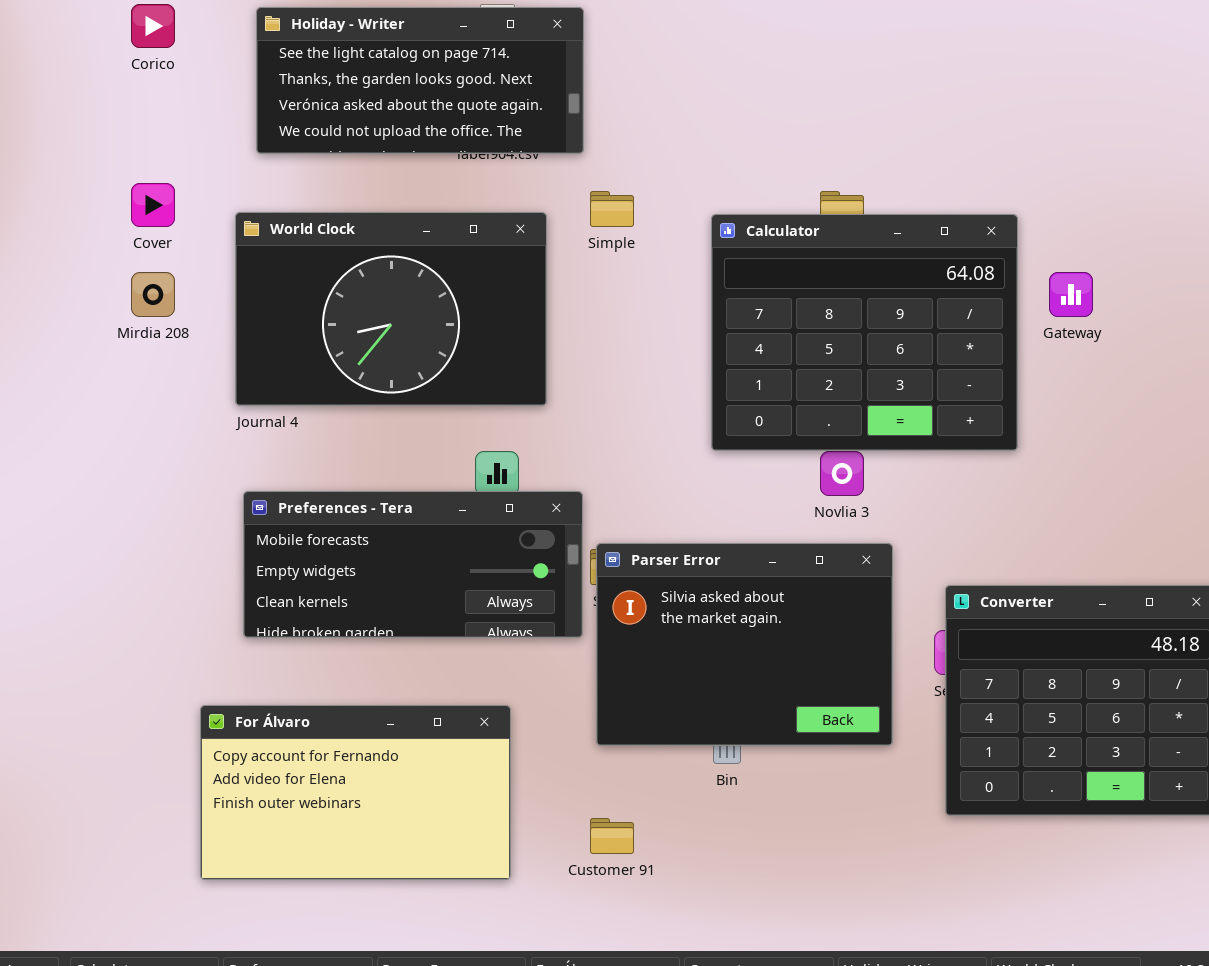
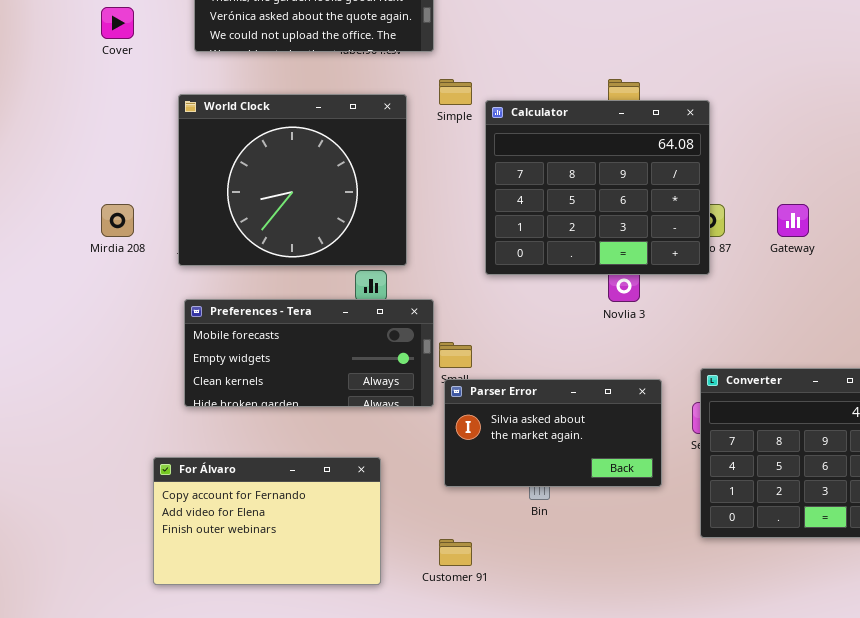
Cover: [131,183,175,227] -> [101,7,134,39], moved
World Clock: [235,212,547,406] -> [178,94,407,266], resized
Calculator: [711,214,1018,451] -> [485,100,710,275], moved
Mirdia 208: [131,272,175,317] -> [101,204,134,237], moved
Gateway: [1049,272,1093,317] -> [777,204,809,237], moved
Parser Error: [596,543,893,746] -> [444,379,662,487], resized

